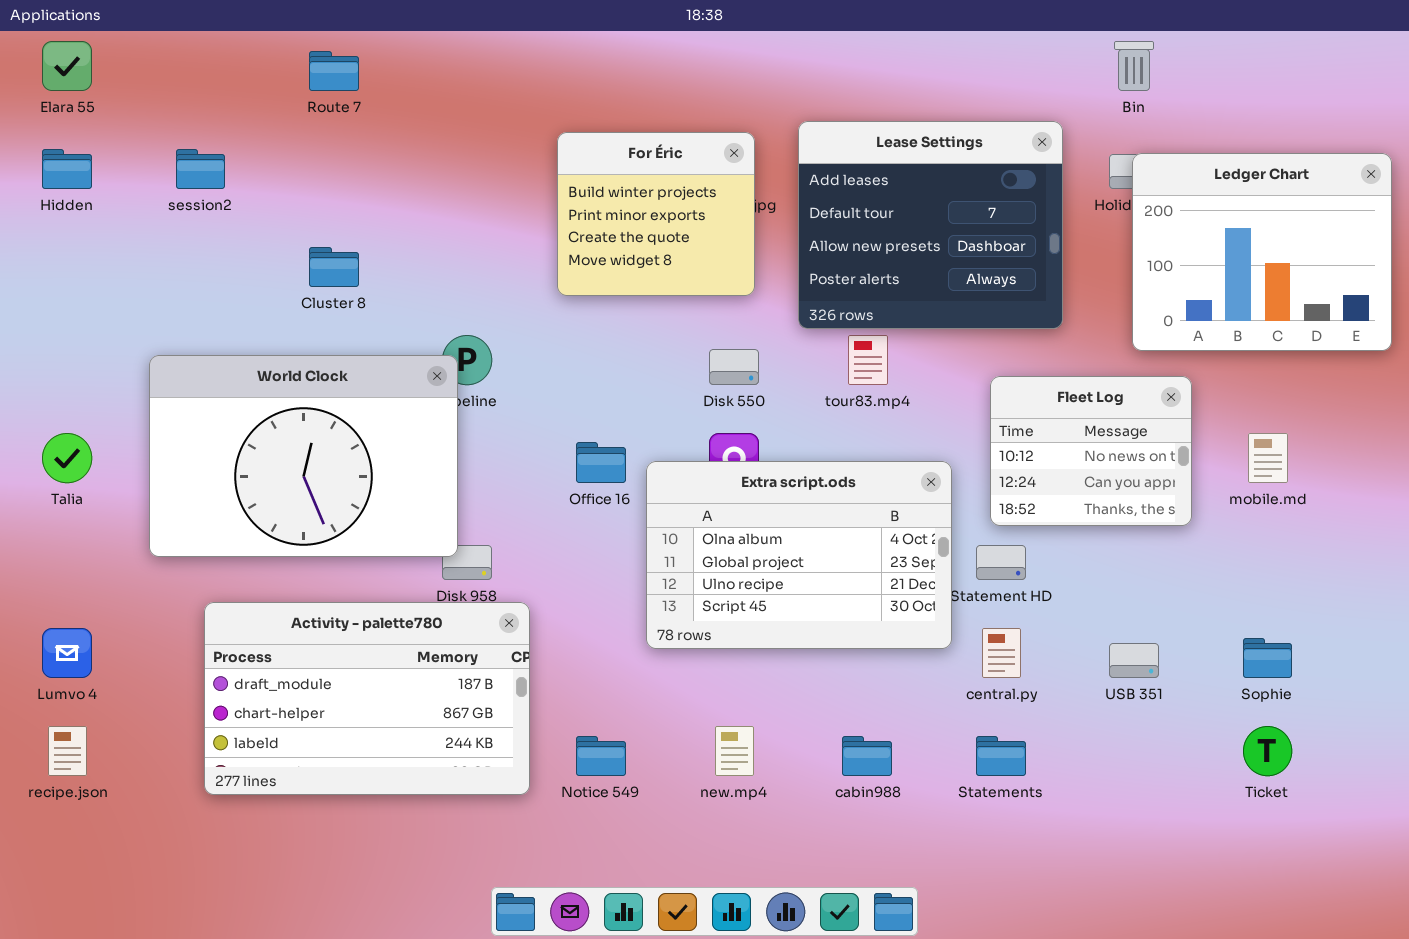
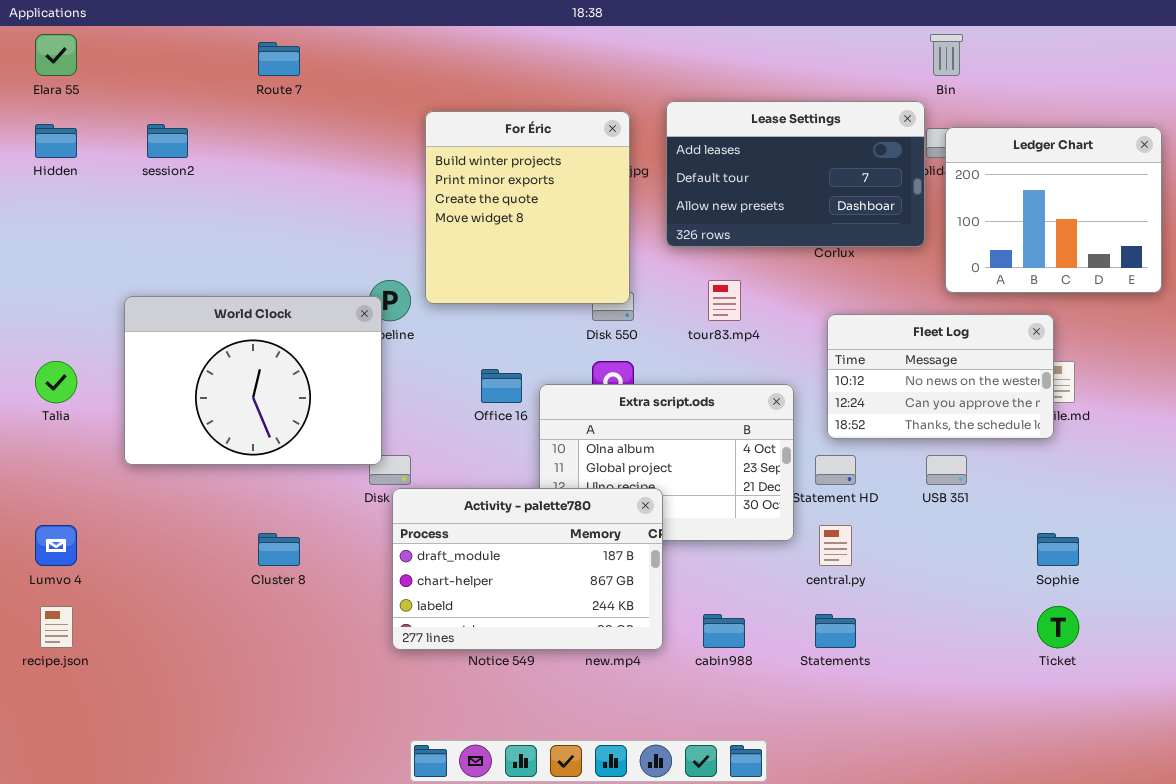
Lease Settings: [798,121,1063,329] -> [666,101,925,247], resized
For Éric: [557,132,755,296] -> [425,111,630,304], resized
Cluster 8: [309,247,359,287] -> [258,533,300,566], moved
Fleet Log: [990,376,1192,526] -> [827,314,1054,439], resized
Activity - palette780: [204,602,530,795] -> [392,488,663,650], moved
USB 351: [1109,643,1159,678] -> [926,455,967,485], moved

